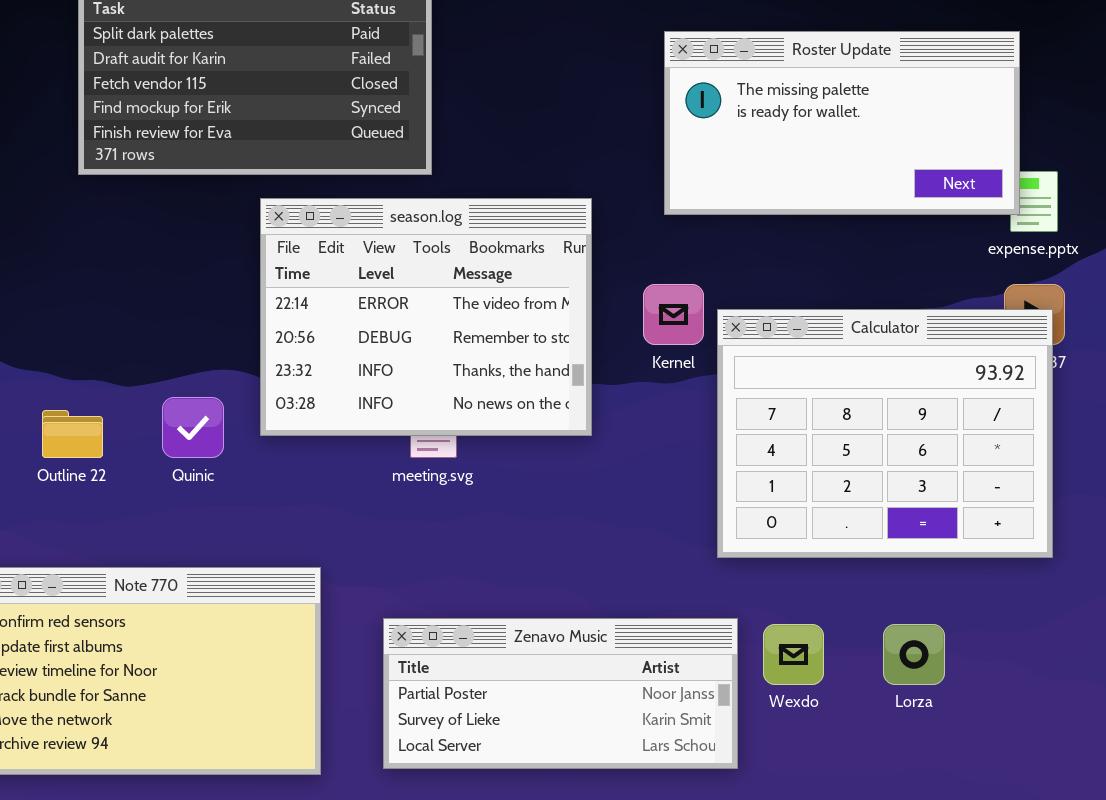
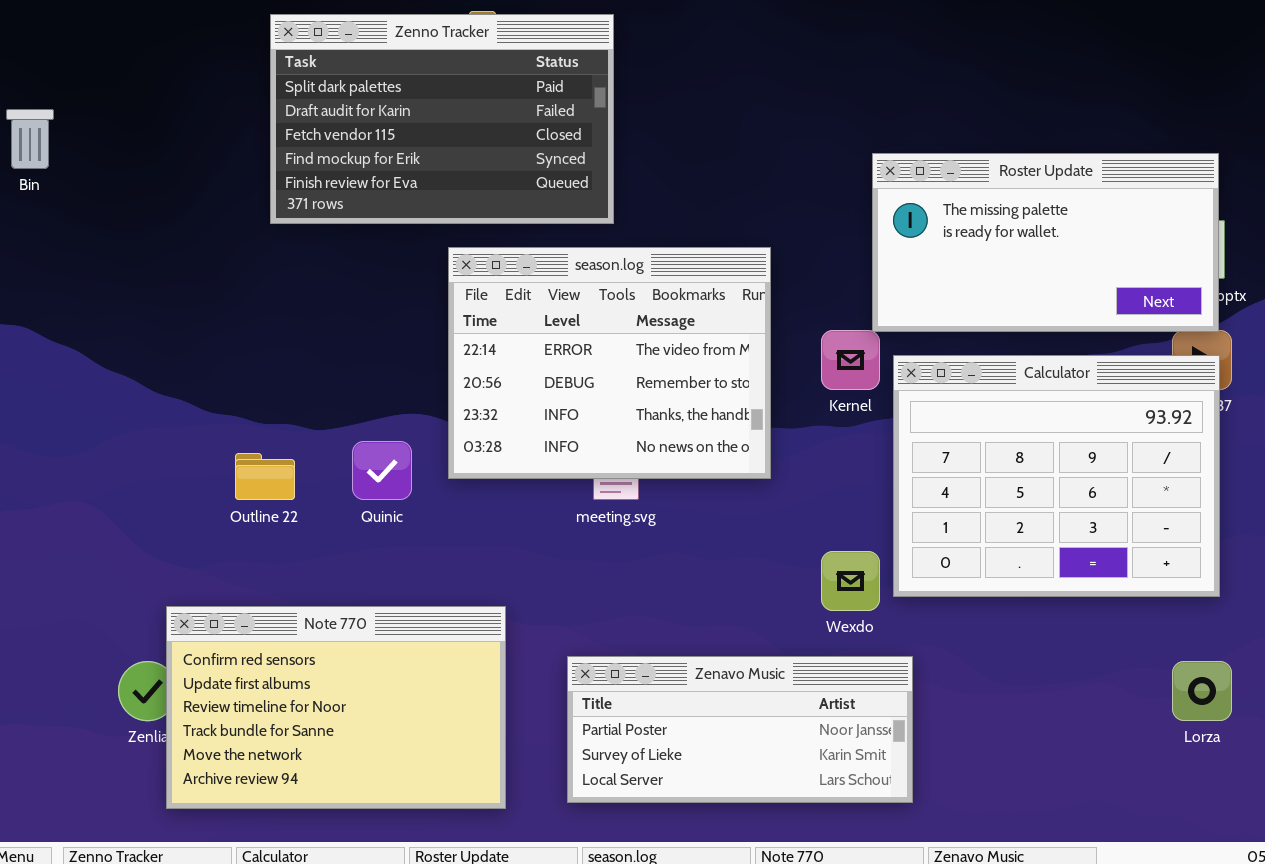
Roster Update: [664,31,1020,215] -> [872,153,1219,332], moved
Wexdo: [763,624,824,685] -> [821,551,880,611], moved
Lorza: [883,624,945,685] -> [1172,661,1232,721], moved

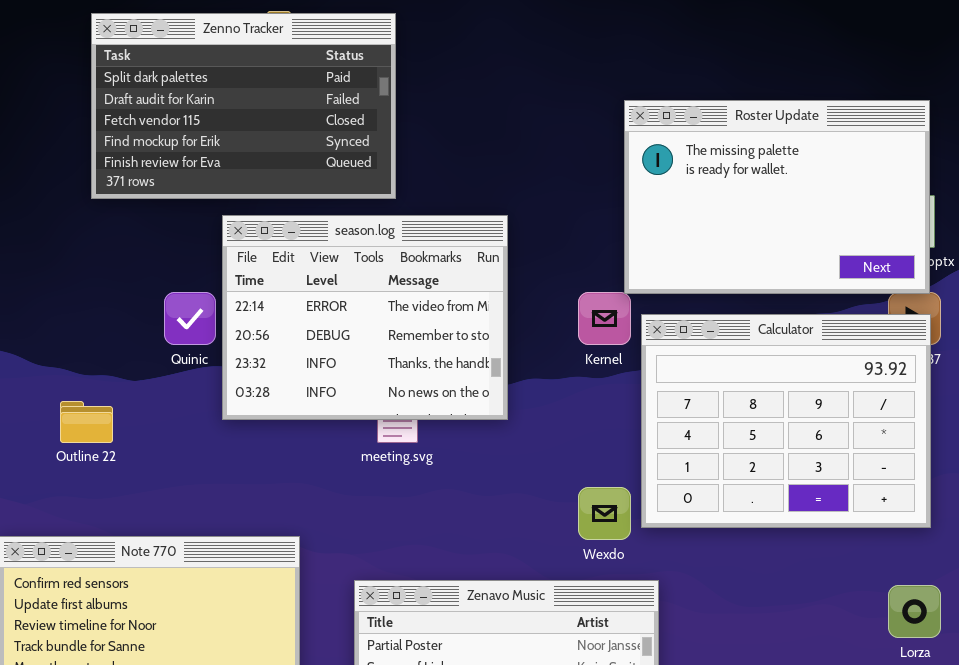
Roster Update: [872,153,1219,332] -> [624,100,930,294], resized
season.log: [448,247,771,479] -> [222,215,508,420], moved
Quinic: [352,441,412,500] -> [164,292,216,345], moved

